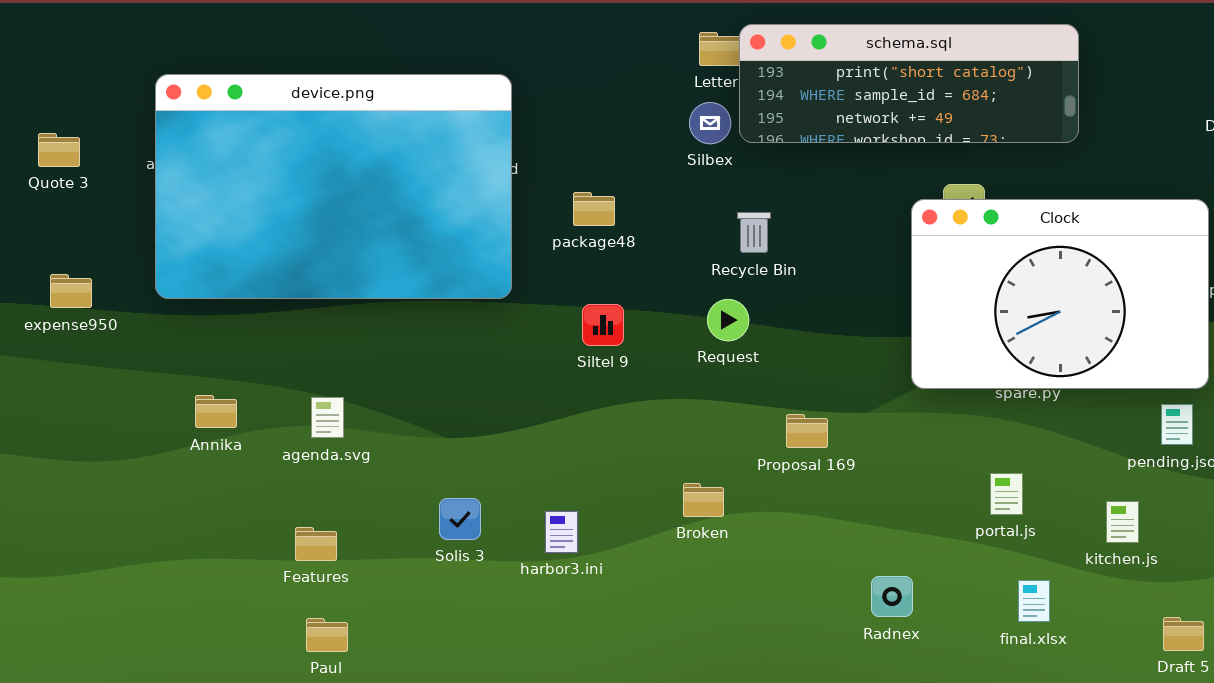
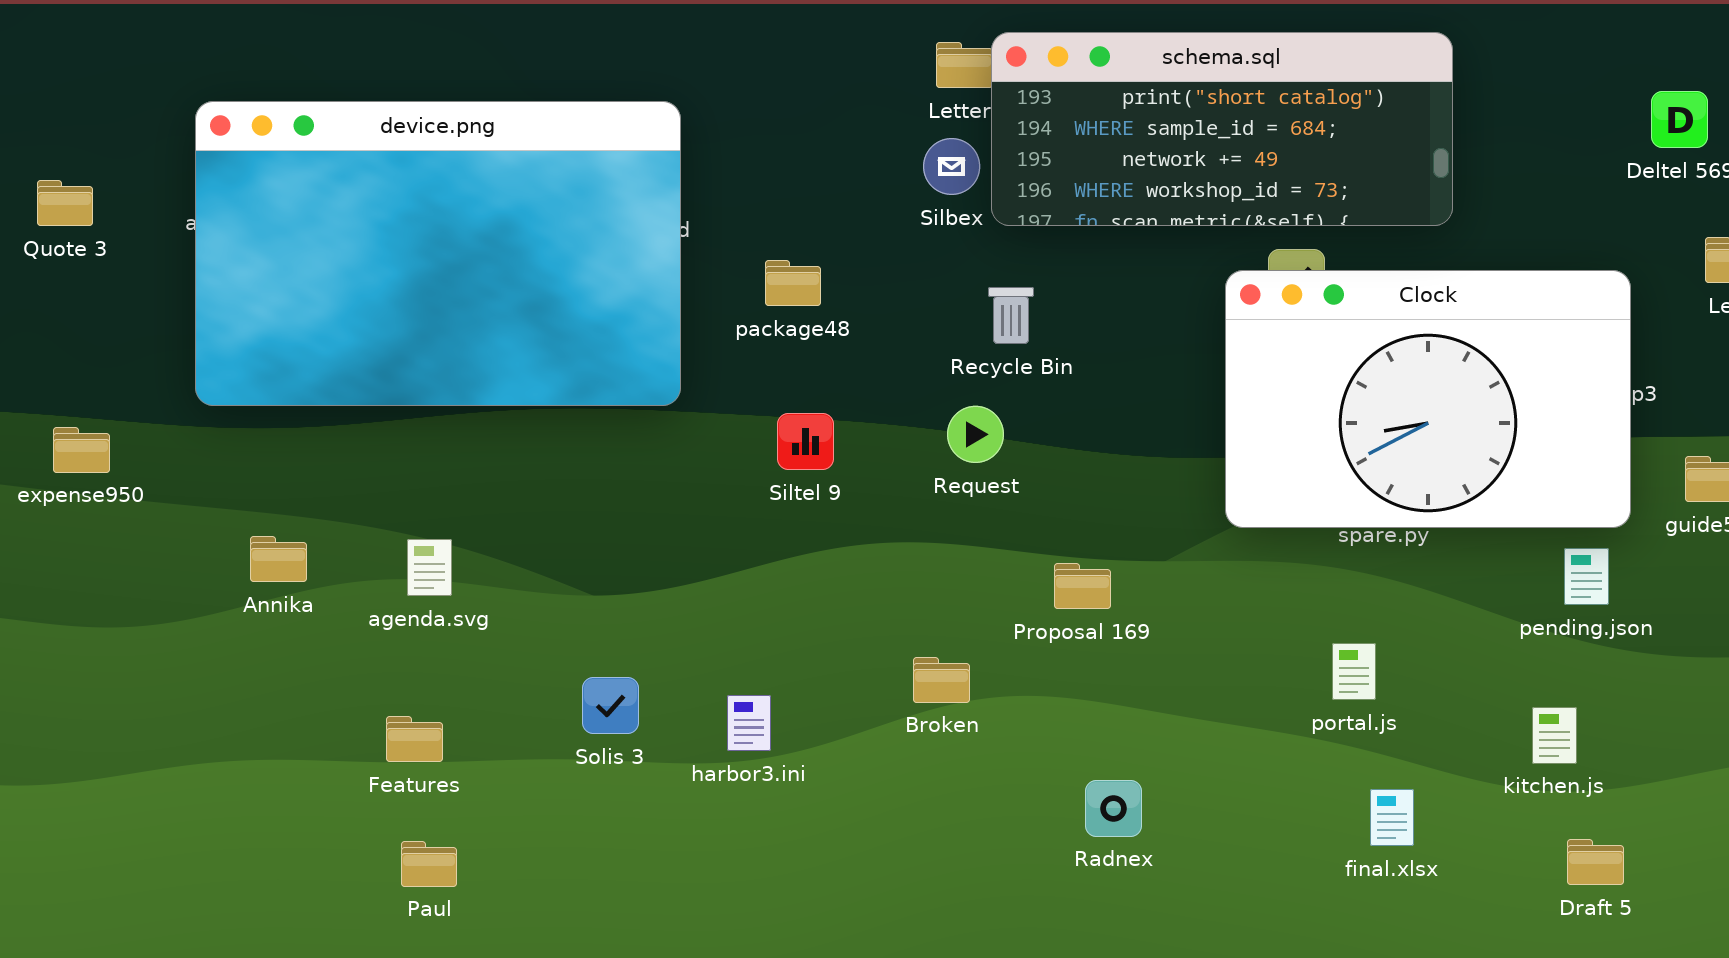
schema.sql: [739,24,1079,143] -> [991,32,1453,226], resized
expense950: [50,274,92,308] -> [53,427,110,473], moved
kitchen.js: [1106,501,1139,543] -> [1532,707,1577,764], moved
Radnex: [871,576,913,617] -> [1085,780,1142,837], moved

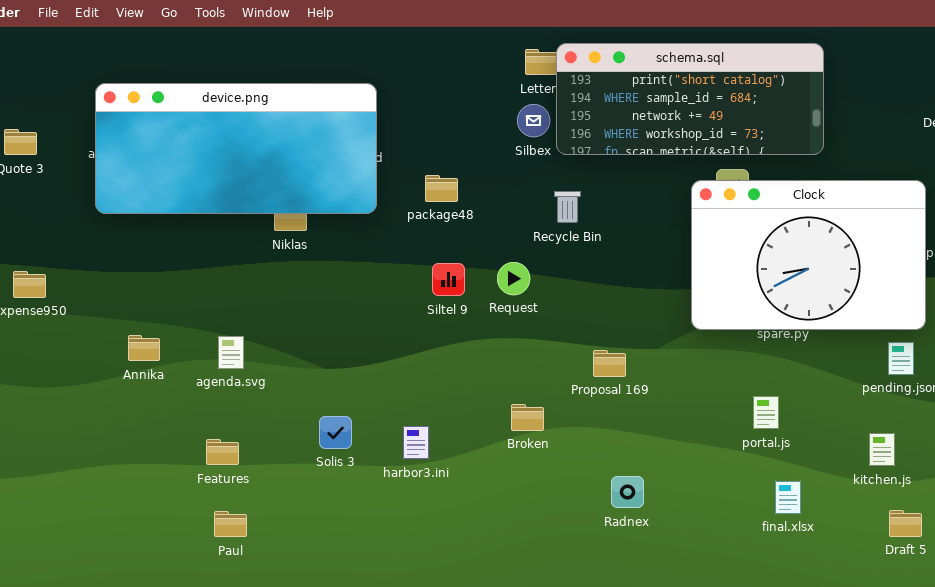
device.png: [195,101,681,406] -> [95,83,377,214], resized
Request: [947,406,1004,463] -> [497,262,530,295], moved

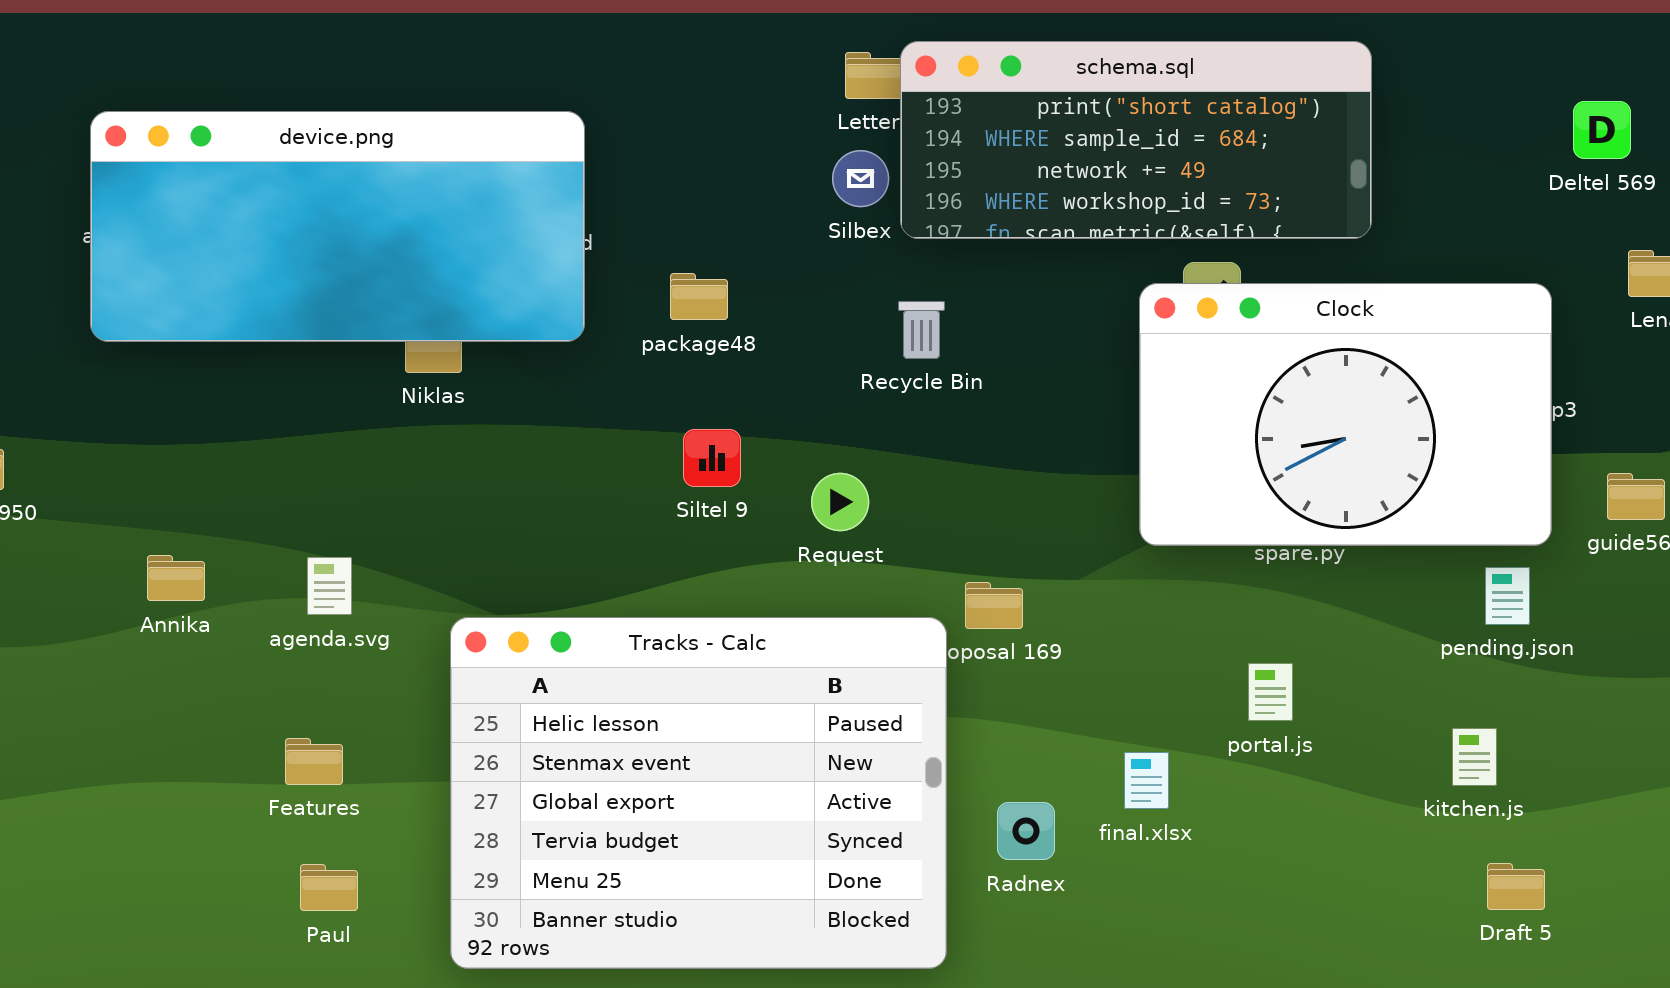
Request: [497,262,530,295] -> [811,473,869,531], moved
Tracks - Calc: none -> [450,617,947,969], opened
final.xlsx: [775,481,801,514] -> [1124,752,1169,809], moved

